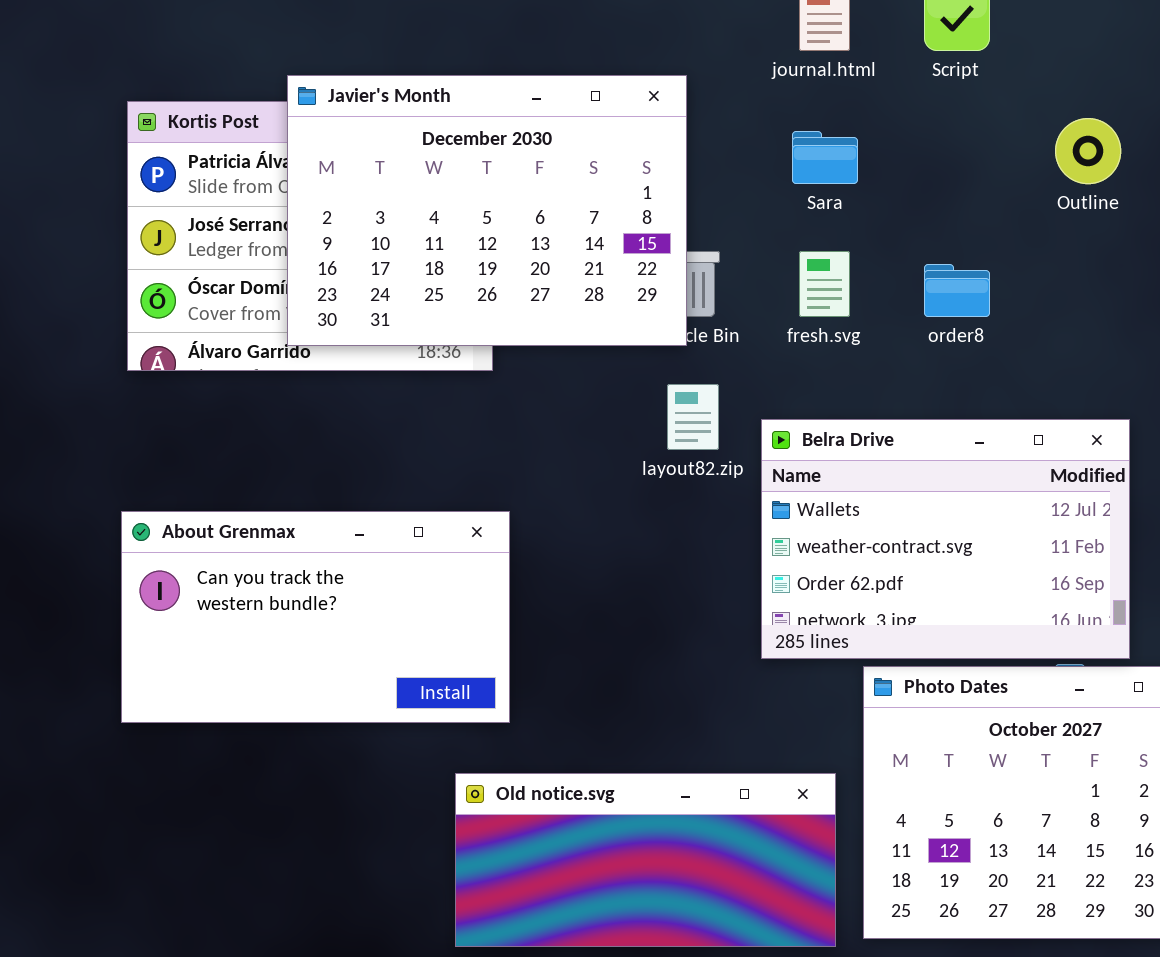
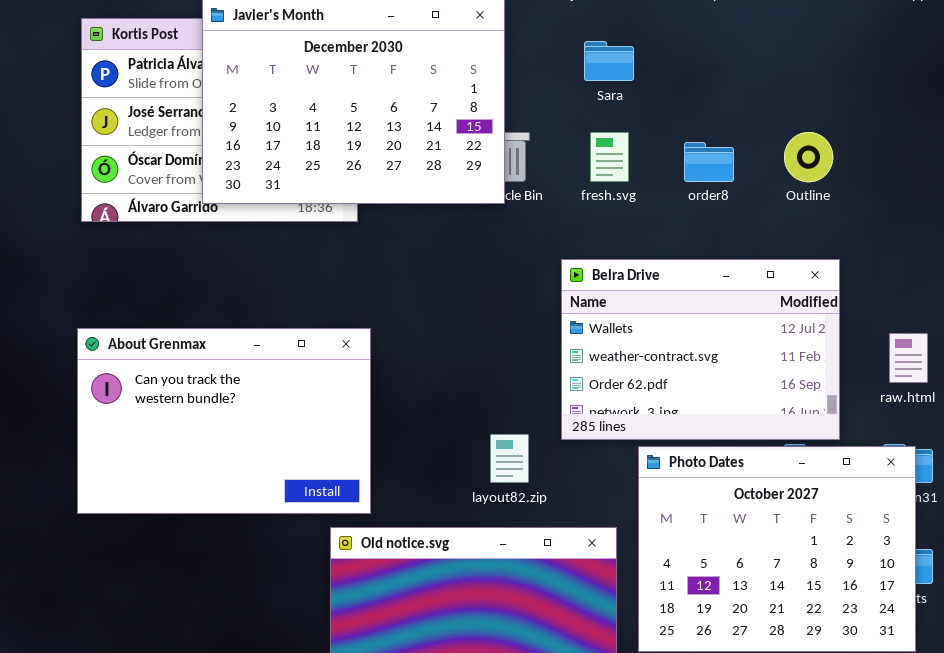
Outline: [1055,118,1121,184] -> [784,132,833,182], moved
layout82.zip: [667,384,719,450] -> [490,434,529,483], moved
About Grenmax: [121,511,510,723] -> [77,328,371,514], resized

